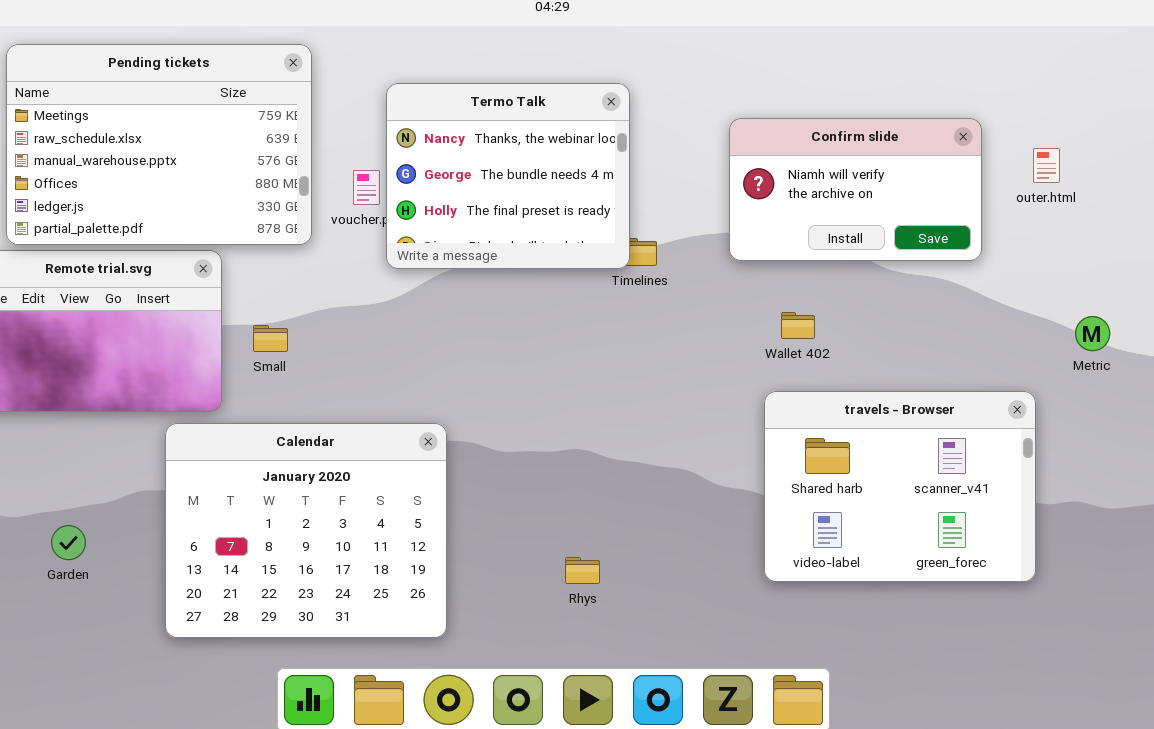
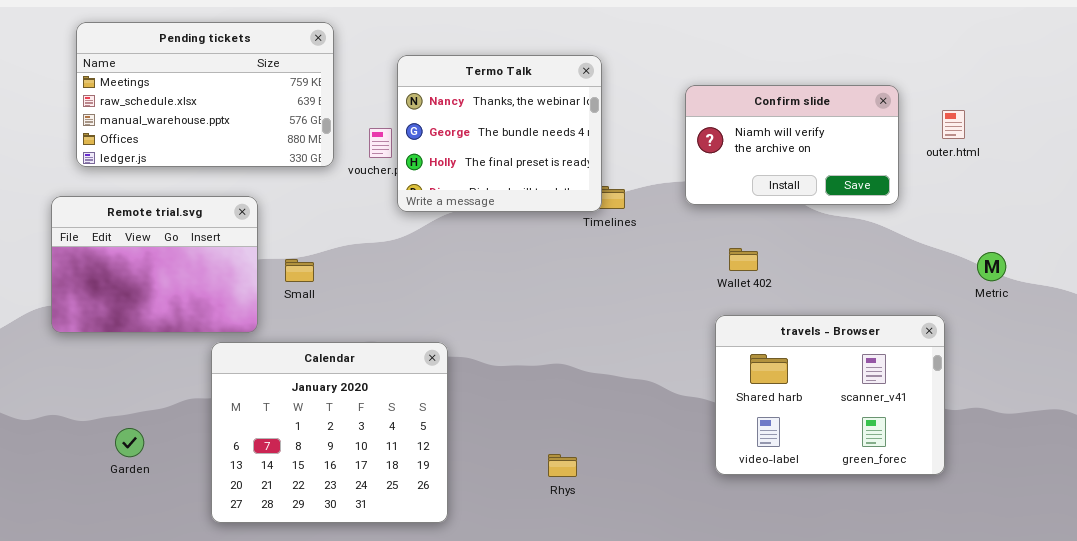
Pending tickets: [6,44,312,245] -> [76,22,334,167], resized

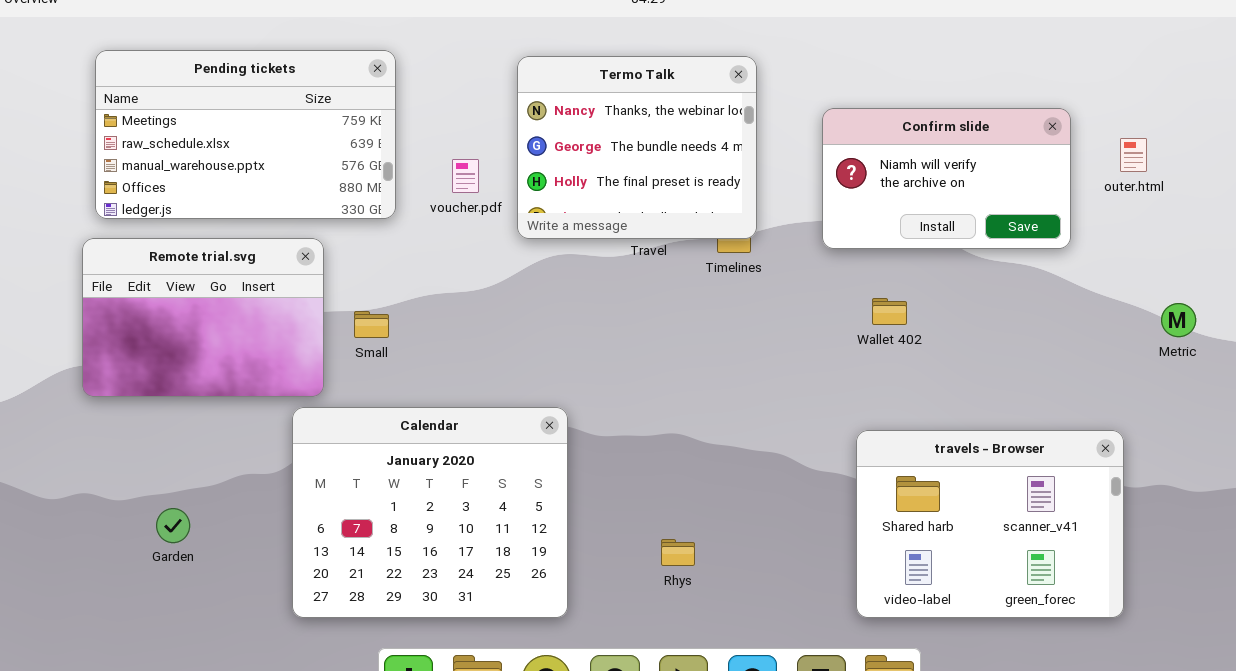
Pending tickets: [76,22,334,167] -> [95,50,396,219], moved
Termo Talk: [397,55,602,212] -> [517,56,757,239], moved
travels - Browser: [715,315,945,475] -> [856,430,1124,618], moved
Calendar: [211,342,448,523] -> [292,407,568,618], moved

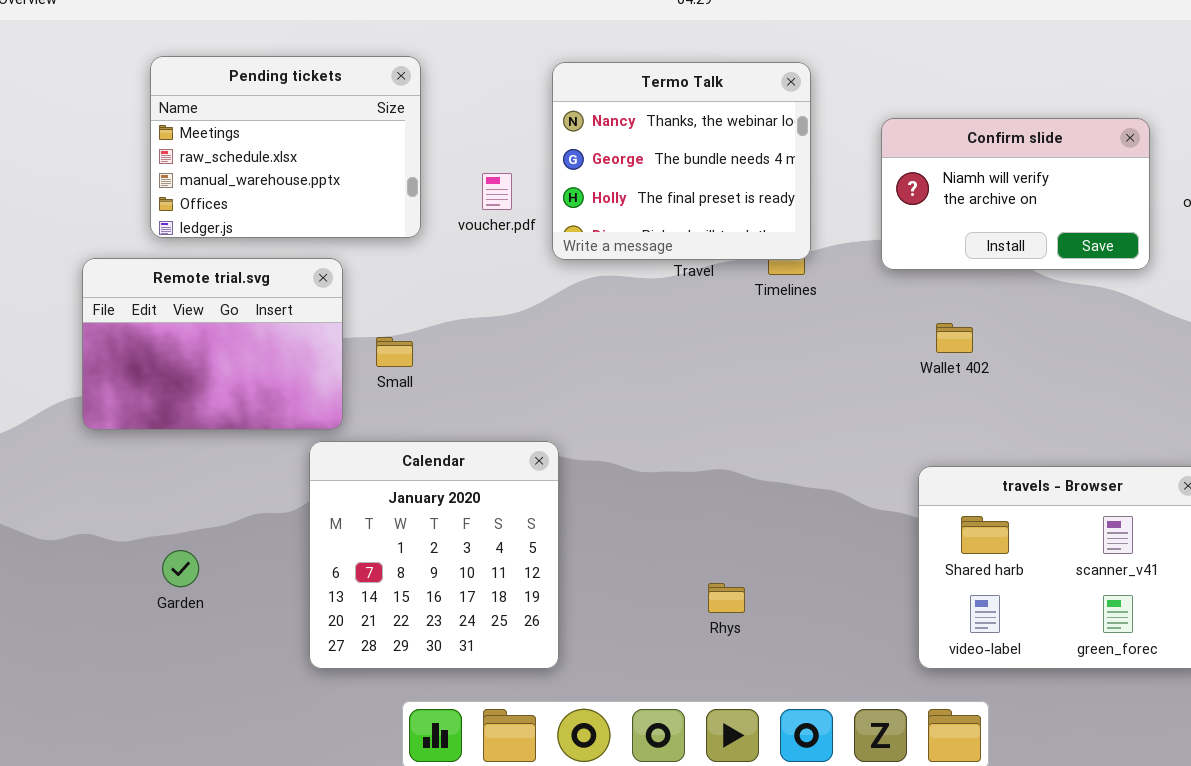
Pending tickets: [95,50,396,219] -> [150,56,421,238], resized
Calendar: [292,407,568,618] -> [309,441,559,669], resized

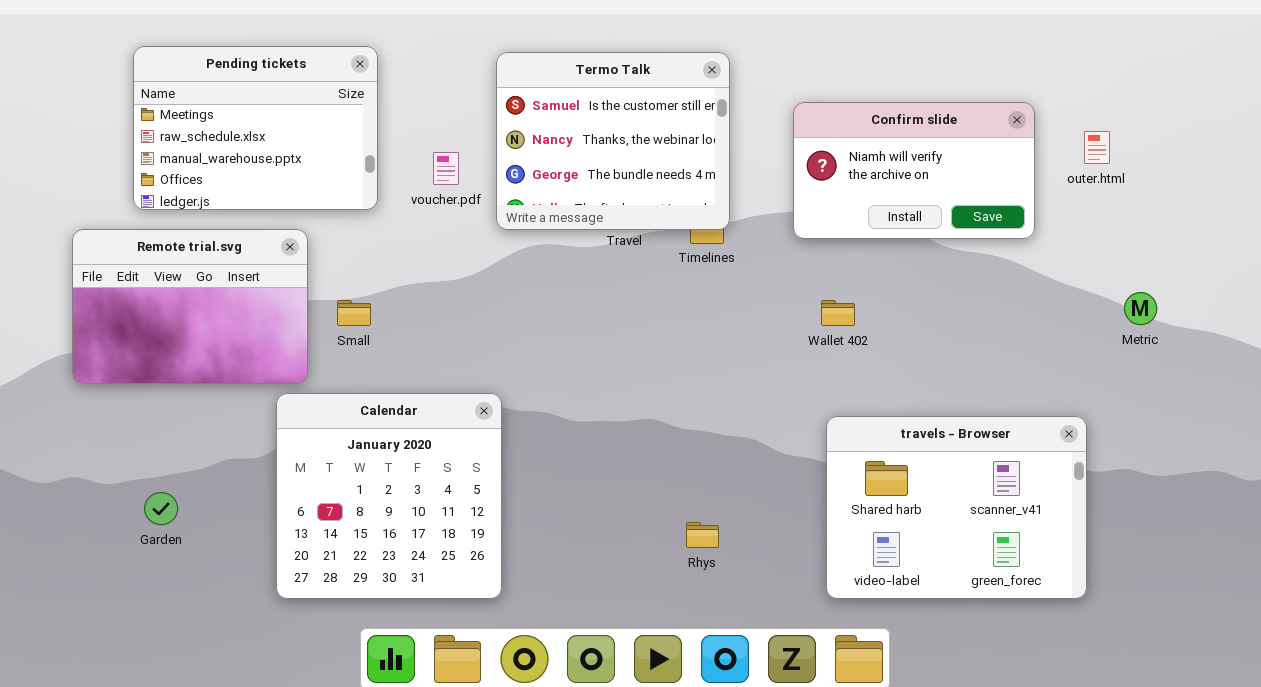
Termo Talk: [552,62,811,260] -> [496,52,730,230], scrolled up 1 row
Wallet 402: [936,323,973,353] -> [821,300,855,326], moved
Rhys: [708,583,745,613] -> [686,522,719,548], moved

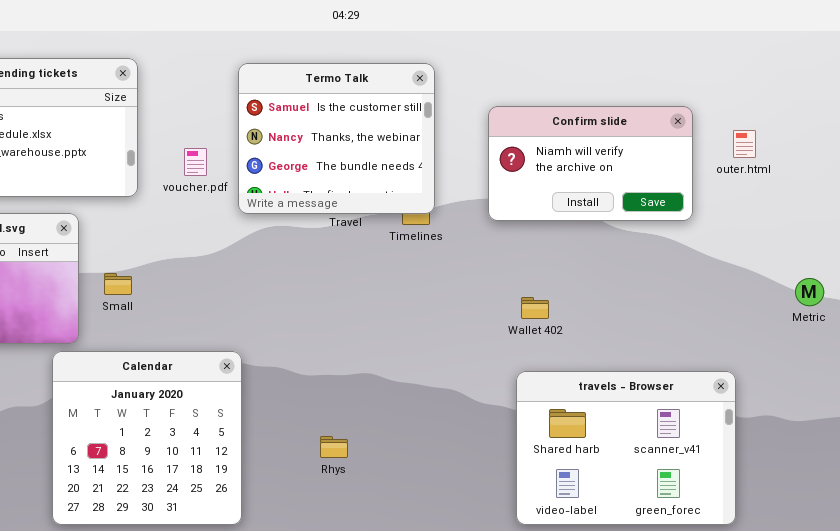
Metric: [1124,292,1157,325] -> [795,278,824,306], moved
Wallet 402: [821,300,855,326] -> [521,297,549,319], moved
Rhys: [686,522,719,548] -> [320,436,348,458], moved

